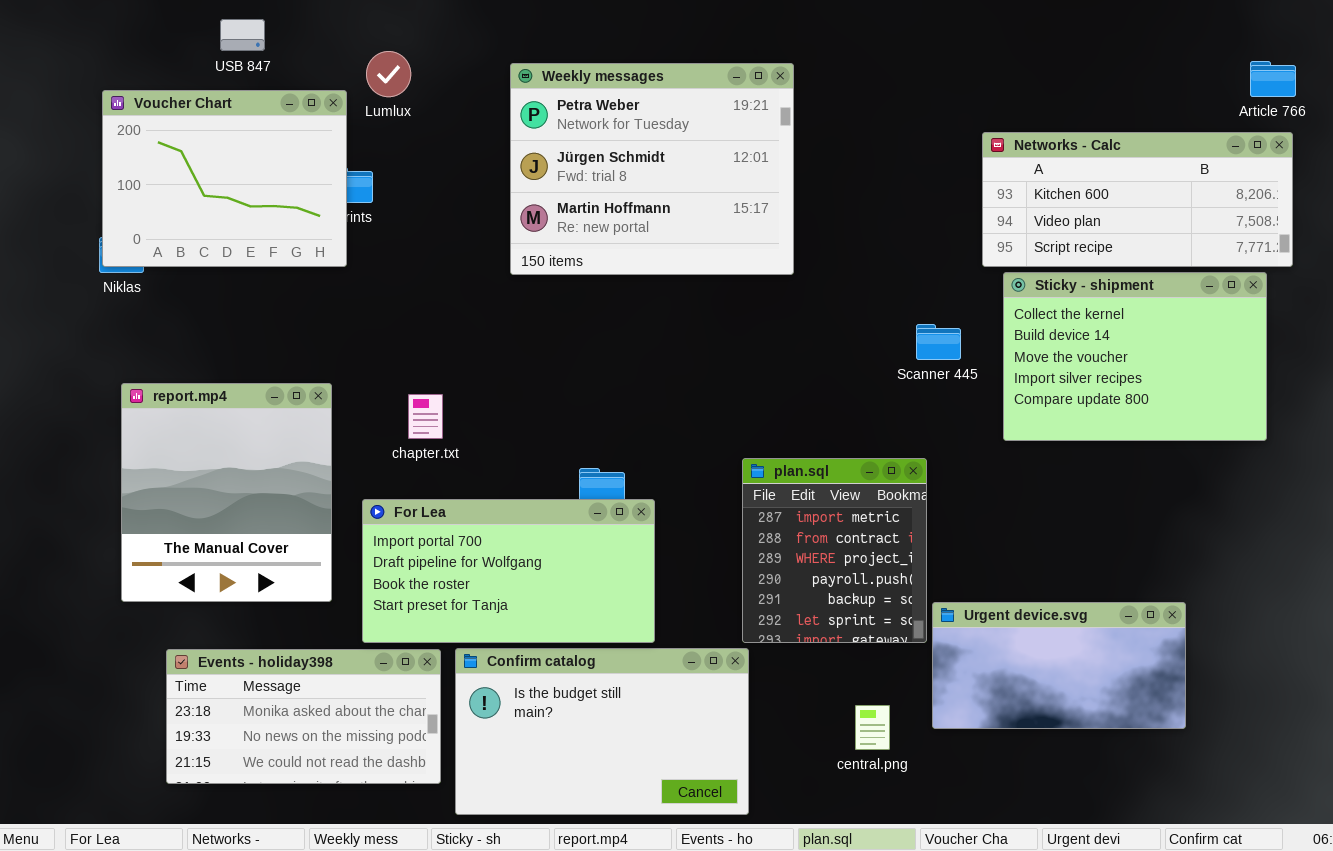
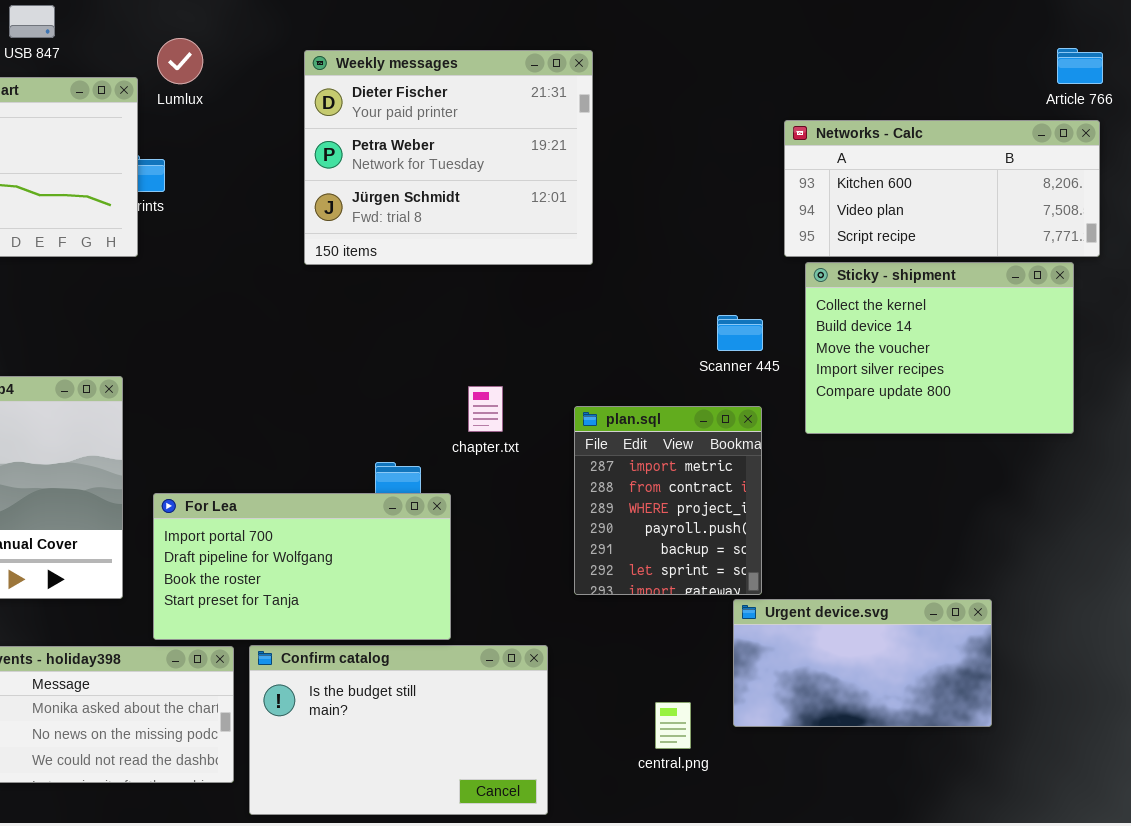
Weekly messages: [510,63,794,275] -> [304,50,593,265], scrolled up 1 row
chapter.txt: [408,394,443,439] -> [468,386,503,432], moved
plan.sql: [742,458,927,643] -> [574,406,762,595], moved

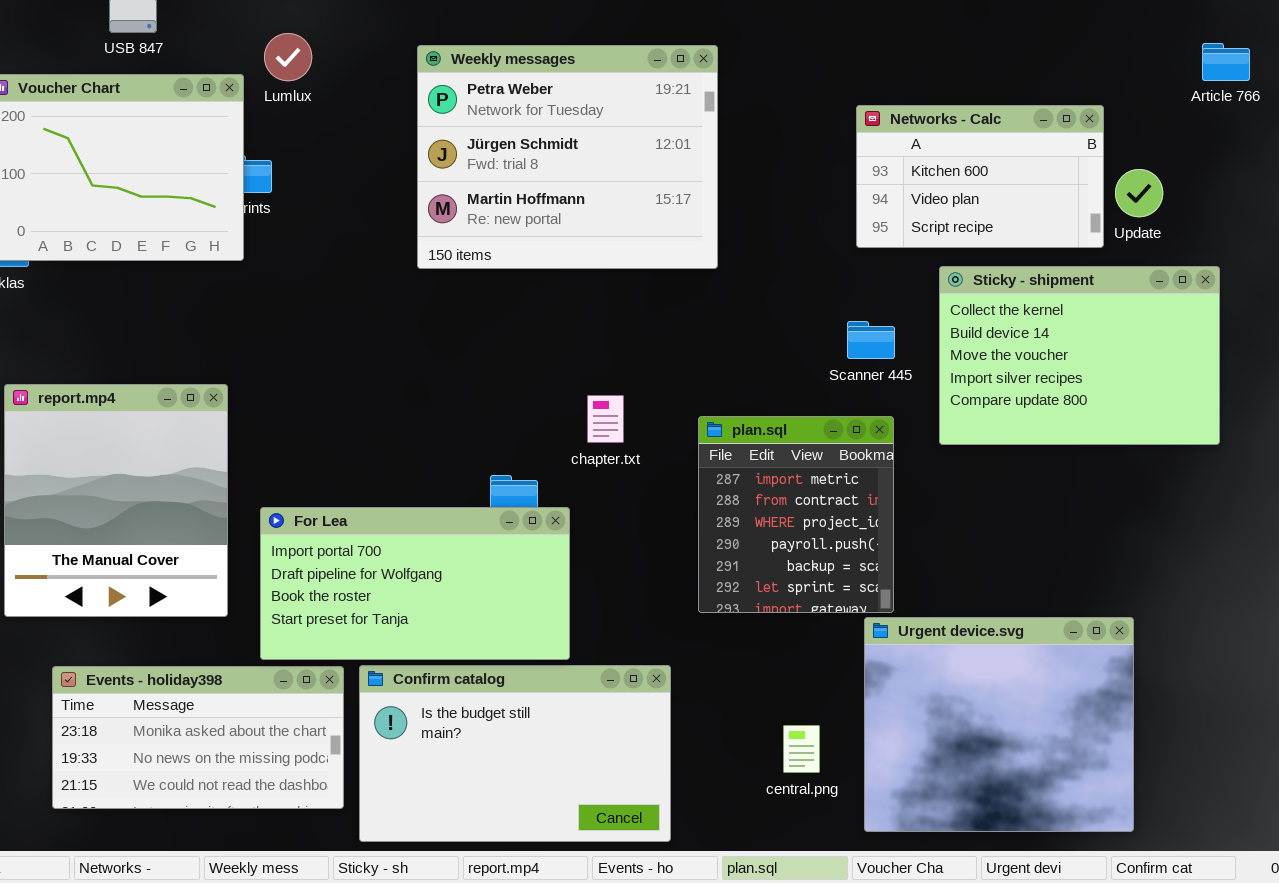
Weekly messages: [304,50,593,265] -> [417,45,718,269], scrolled down 1 row
Networks - Calc: [784,120,1100,257] -> [856,105,1104,248], moved, resized
Urgent device.svg: [733,599,992,727] -> [864,617,1134,832], resized

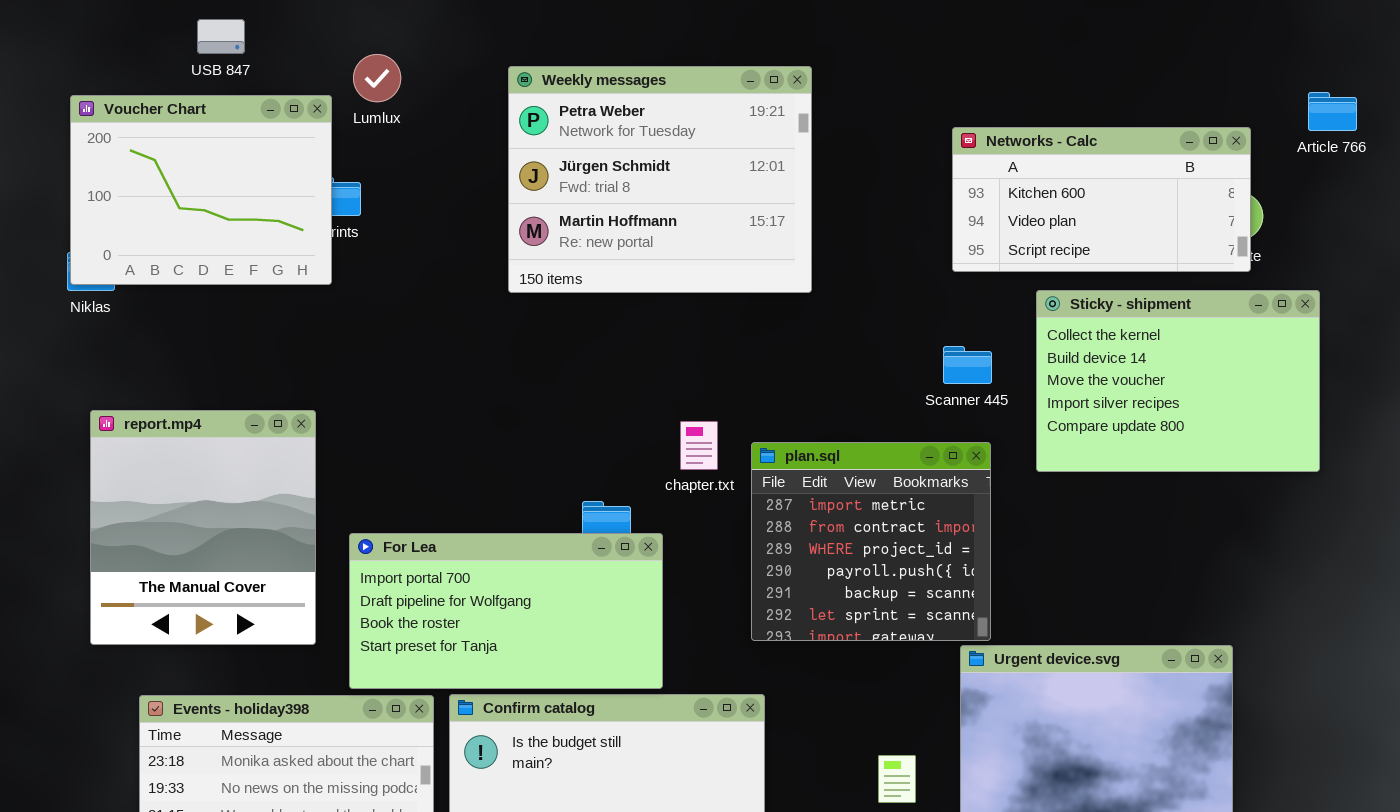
Article 766: [1202,43,1250,81] -> [1308,92,1357,131], moved
Networks - Calc: [856,105,1104,248] -> [952,127,1251,272], resized
plan.sql: [698,416,894,613] -> [751,442,991,641], resized

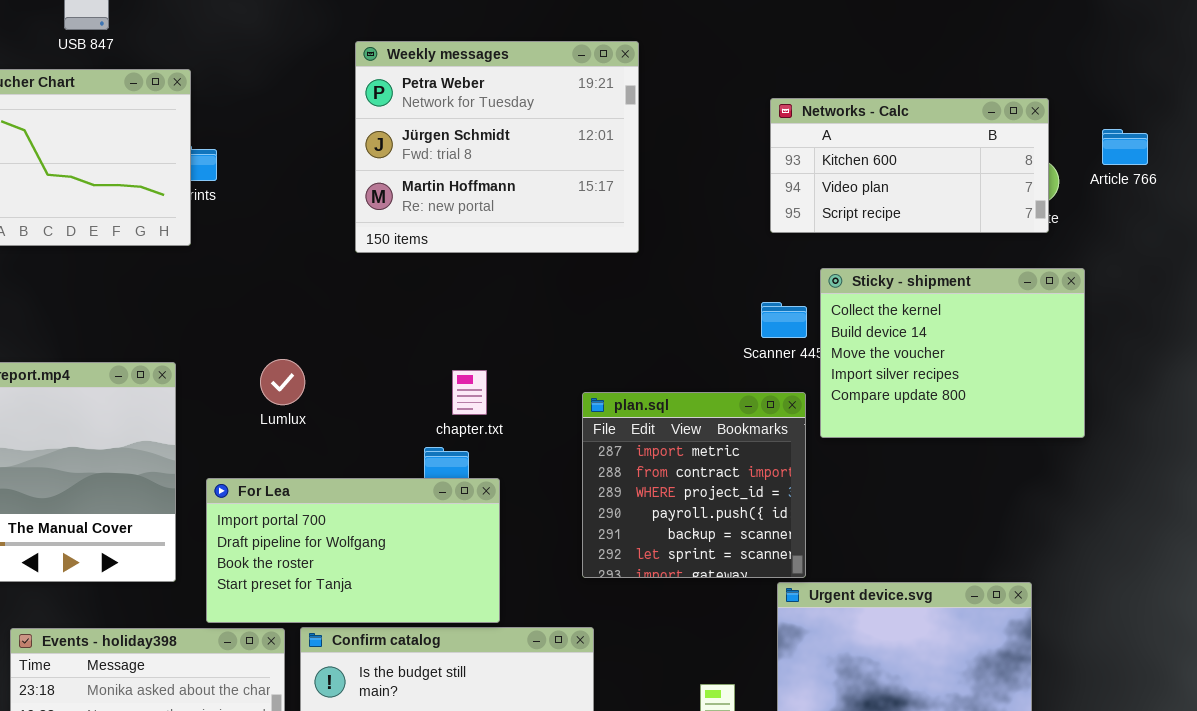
Lumlux: [353,54,401,102] -> [260,359,305,405], moved
Article 766: [1308,92,1357,131] -> [1102,129,1148,165], moved
Sticky - shipment: [1036,290,1320,472] -> [820,268,1085,438], moved
chapter.txt: [680,421,718,470] -> [452,370,487,415], moved

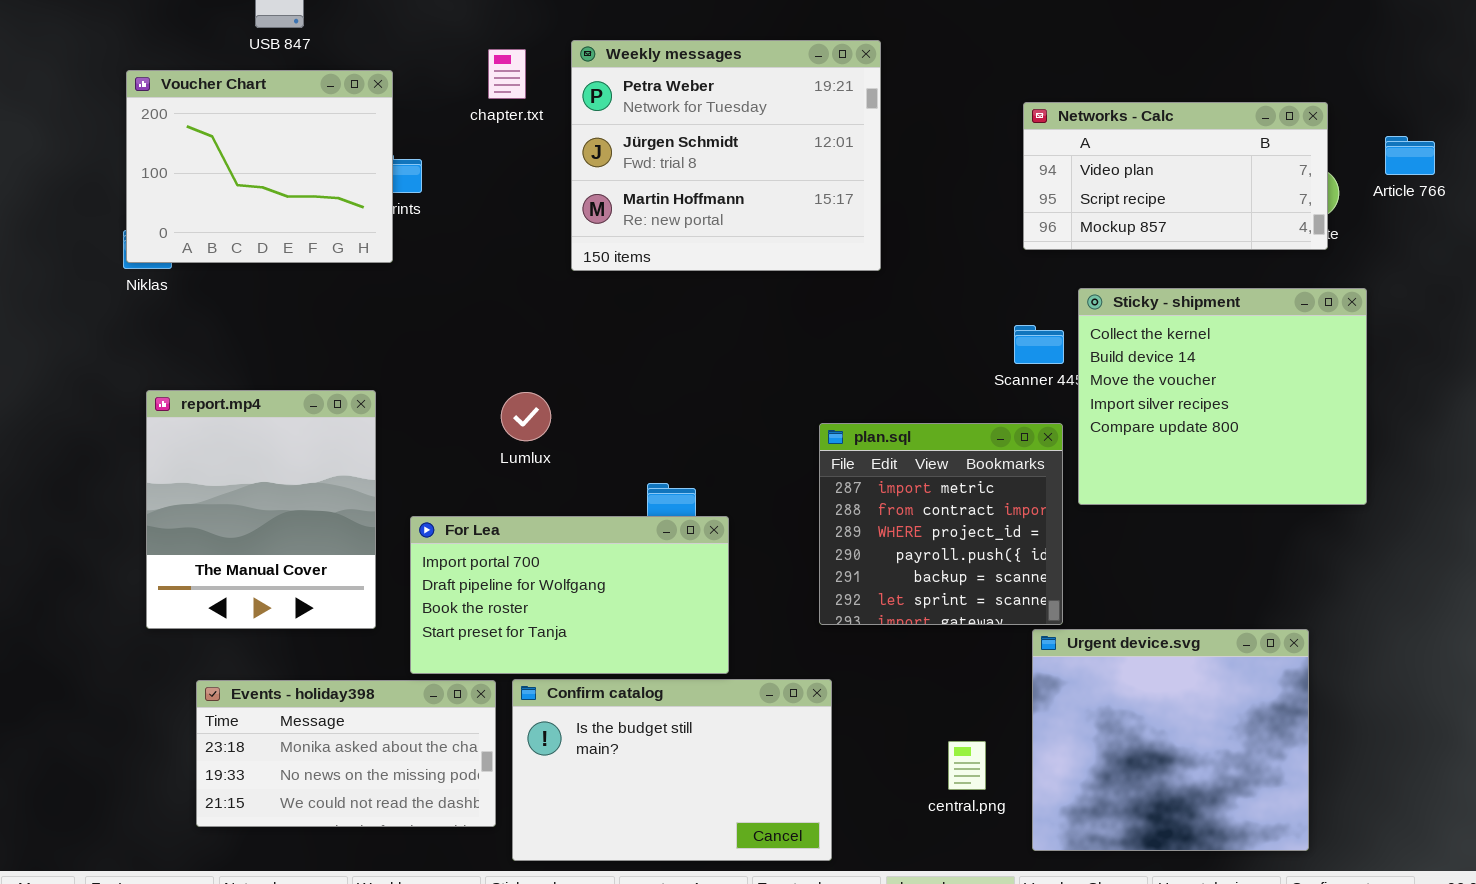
Networks - Calc: [770,98,1049,233] -> [1023,102,1328,250], scrolled down 1 row
Sticky - shipment: [820,268,1085,438] -> [1078,288,1367,505], resized
Lumlux: [260,359,305,405] -> [501,392,551,441], moved
chapter.txt: [452,370,487,415] -> [488,49,526,99], moved

